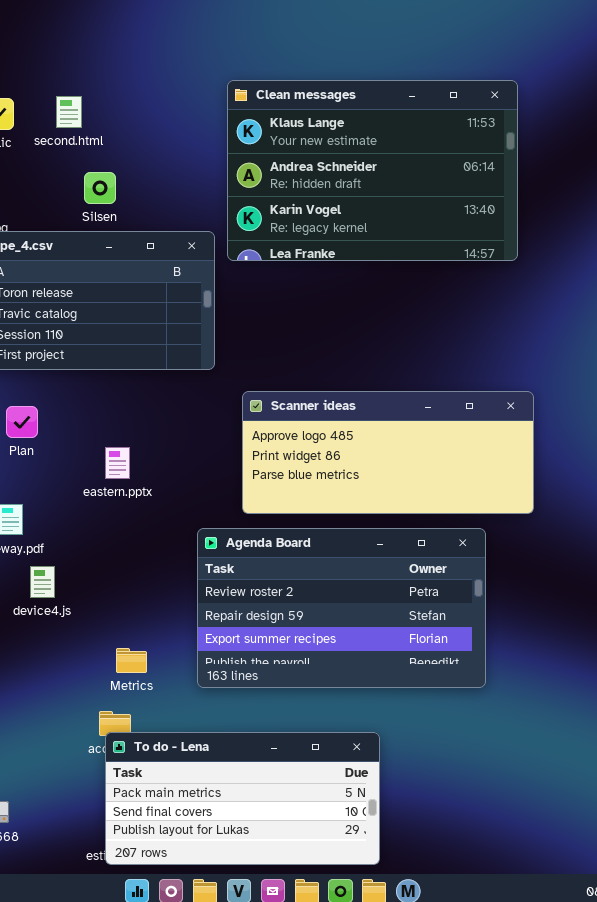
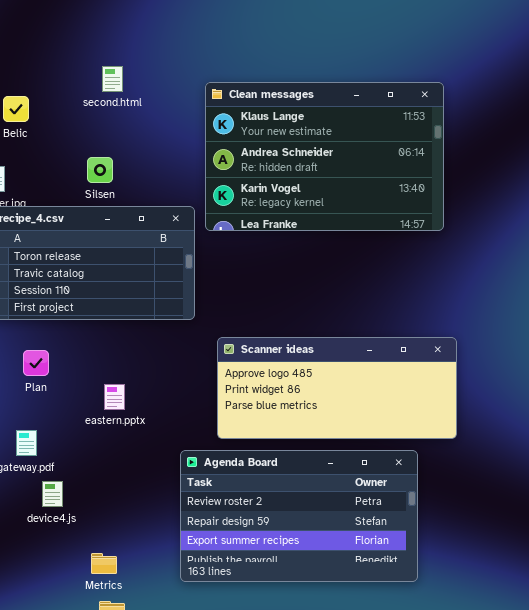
second.html: [56,96,82,128] -> [102,66,123,92], moved
Metrics: [116,648,147,673] -> [91,553,117,574], moved

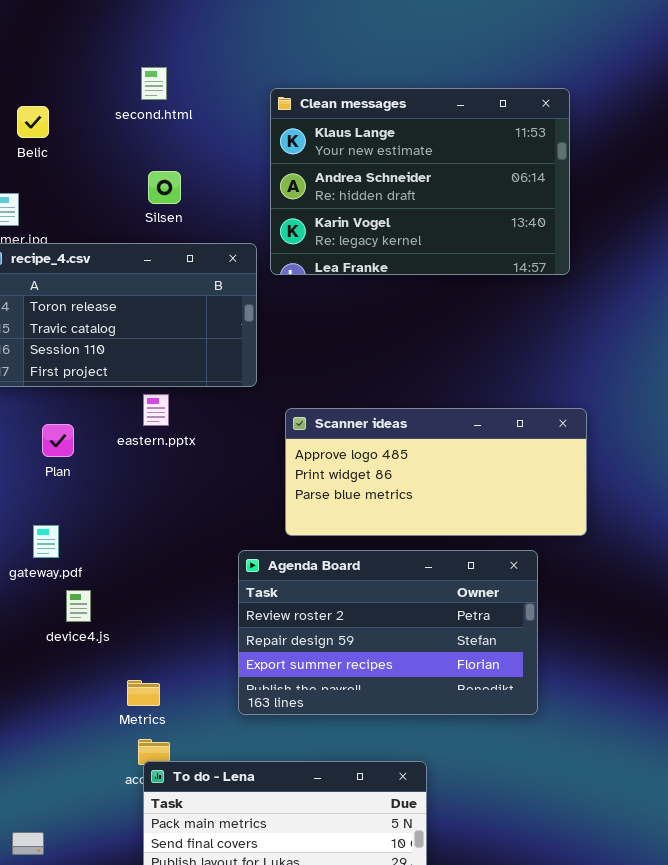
Silsen: [87,157,113,183] -> [148,171,181,204], moved
eastern.pptx: [104,384,125,410] -> [143,394,169,426], moved

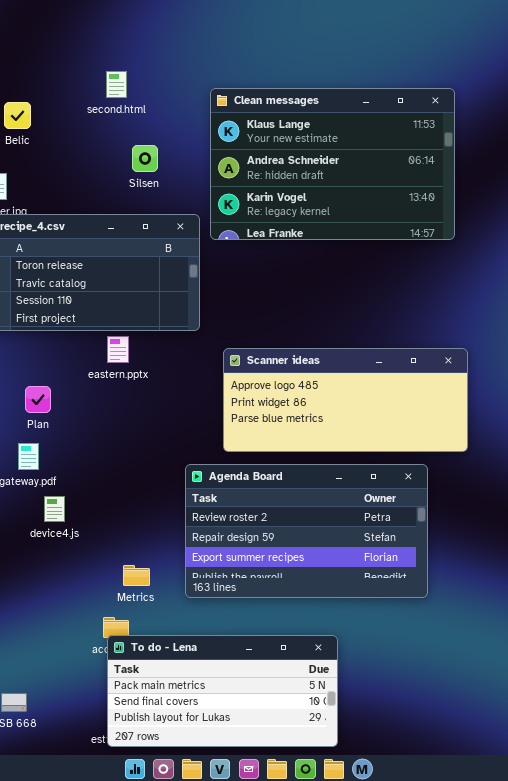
Silsen: [148,171,181,204] -> [132,145,158,172], moved
Plan: [42,424,74,457] -> [25,386,51,413], moved
Metrics: [127,680,160,706] -> [123,565,150,586], moved

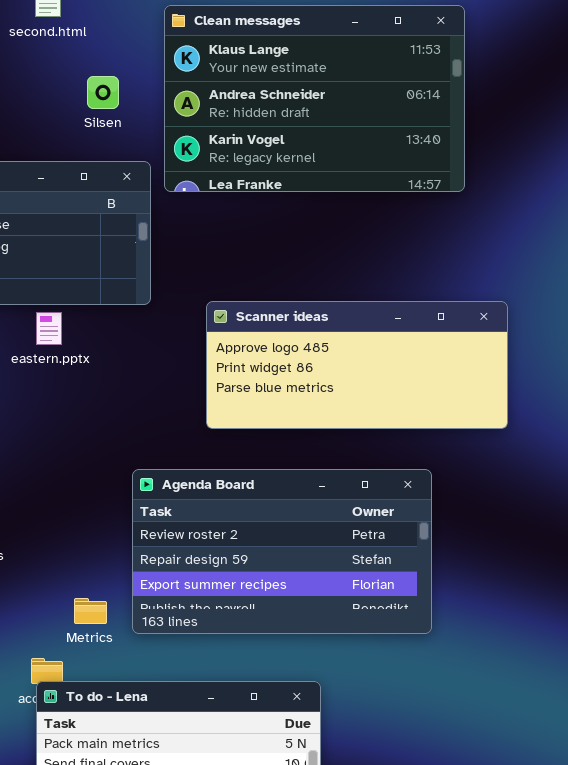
Silsen: [132,145,158,172] -> [87,76,119,109], moved
Scanner ideas: [223,348,468,452] -> [206,301,508,429], moved
Metrics: [123,565,150,586] -> [74,598,107,624], moved

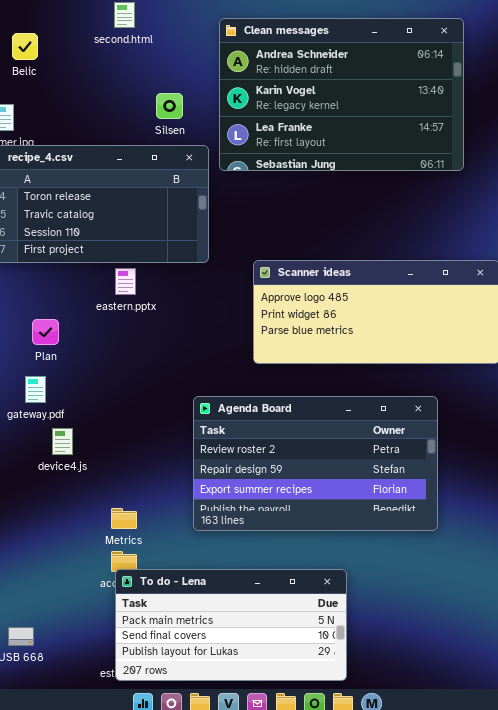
Clean messages: [164,5,465,192] -> [219,18,464,171], scrolled down 1 row
Silsen: [87,76,119,109] -> [156,93,183,119], moved
Metrics: [74,598,107,624] -> [111,508,137,529], moved

